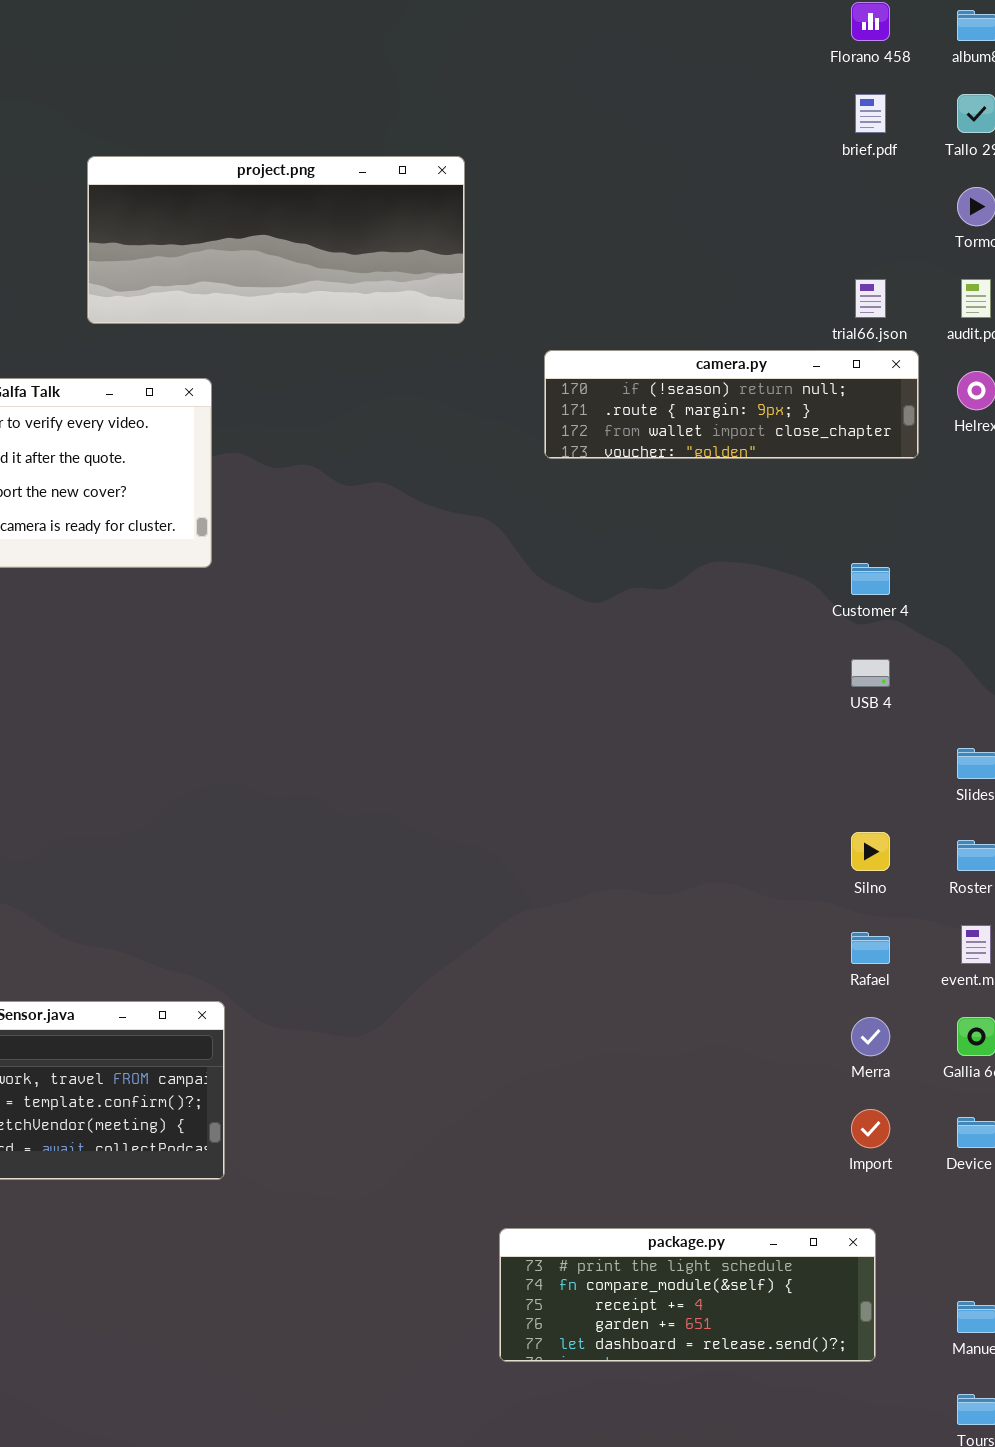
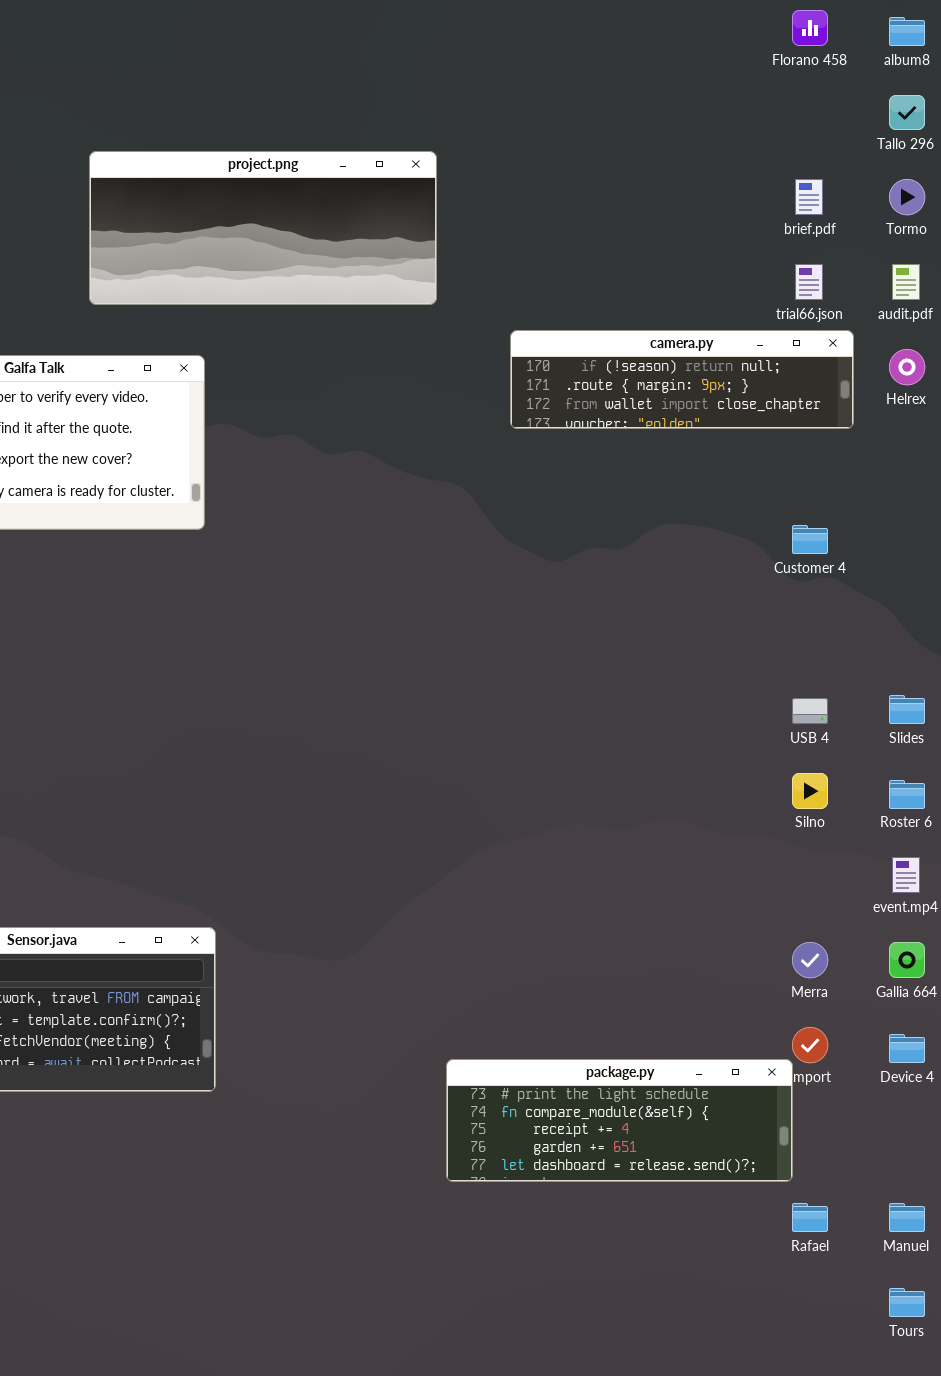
brief.pdf: [855,94,886,133] -> [795,179,823,215], moved
USB 4: [851,659,890,687] -> [792,698,828,724], moved
Rafael: [851,932,890,964] -> [792,1203,828,1232], moved
package.py: [499,1228,876,1362] -> [446,1059,793,1182], moved

